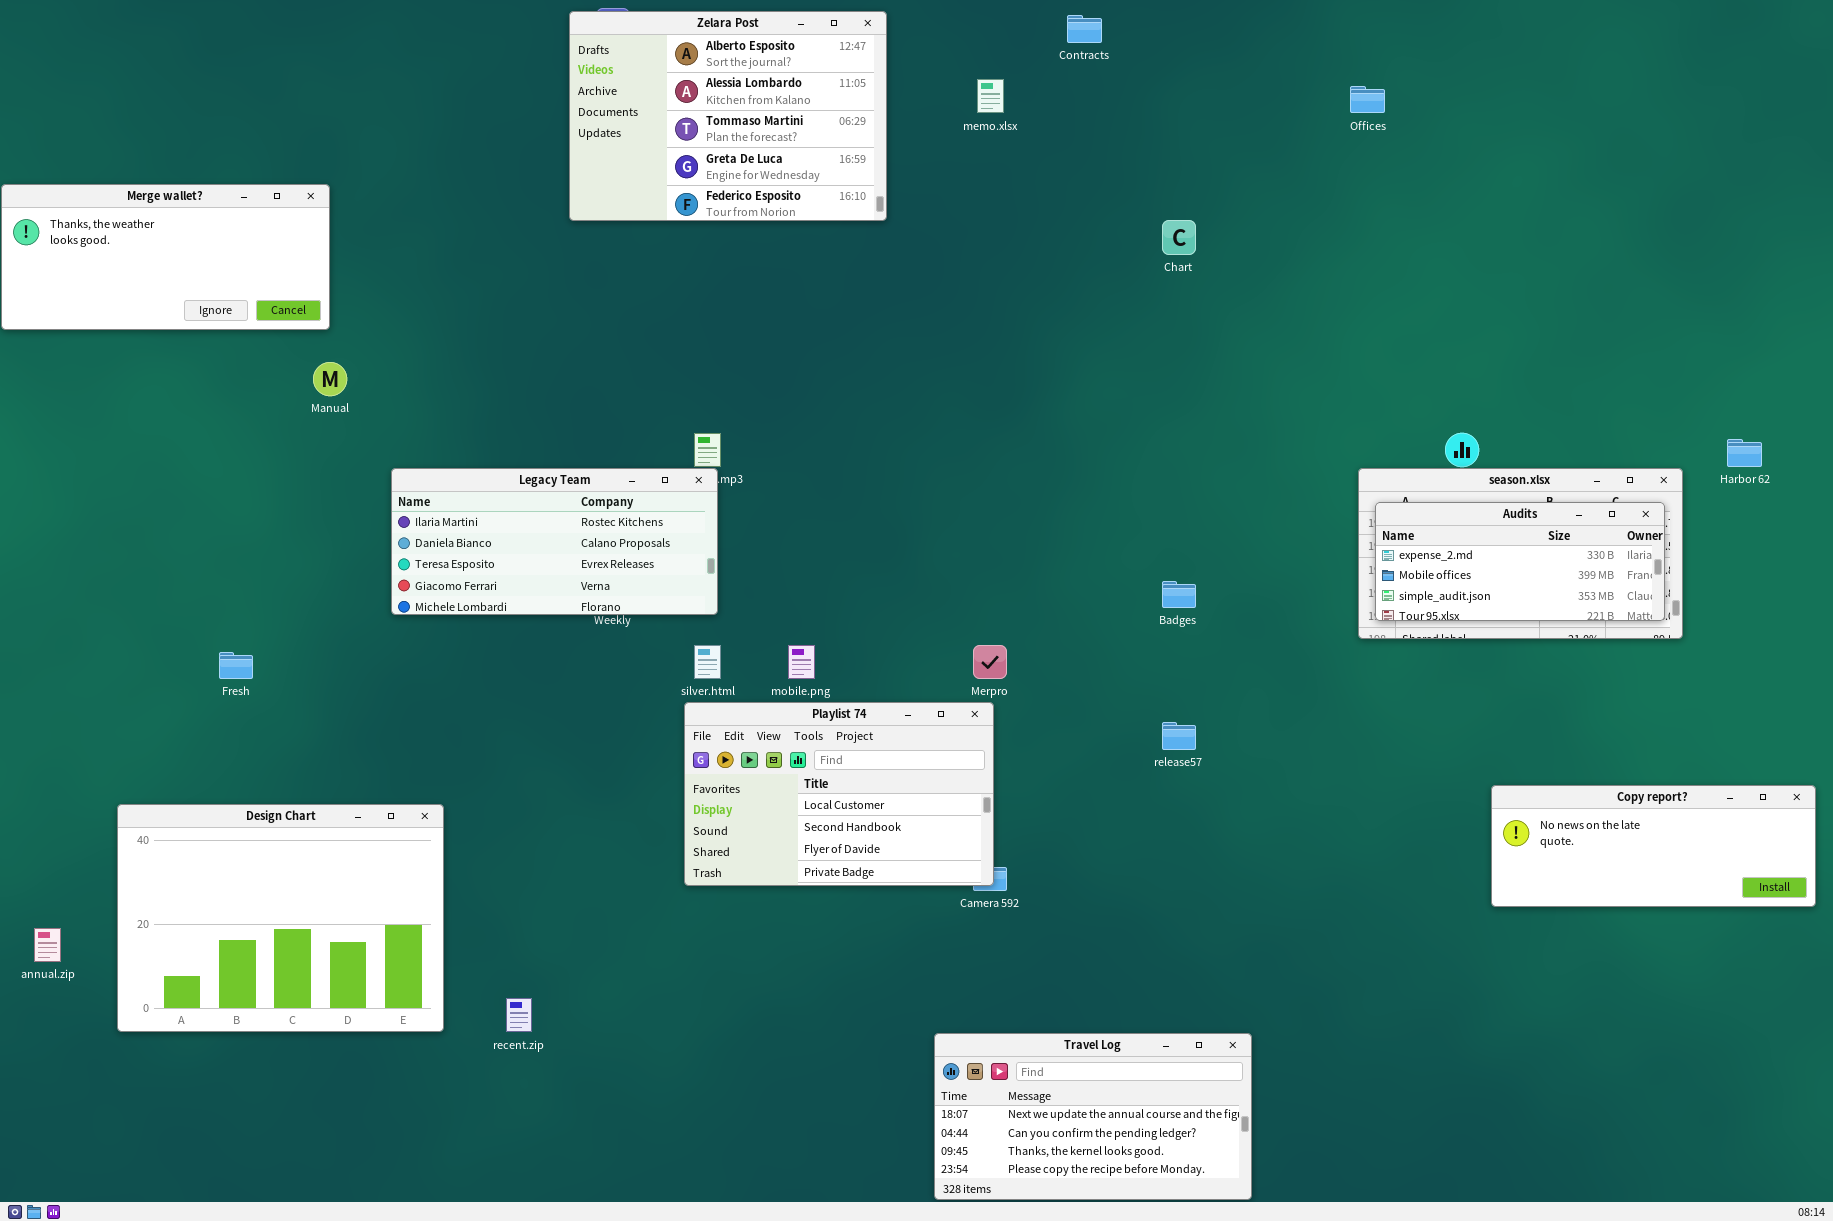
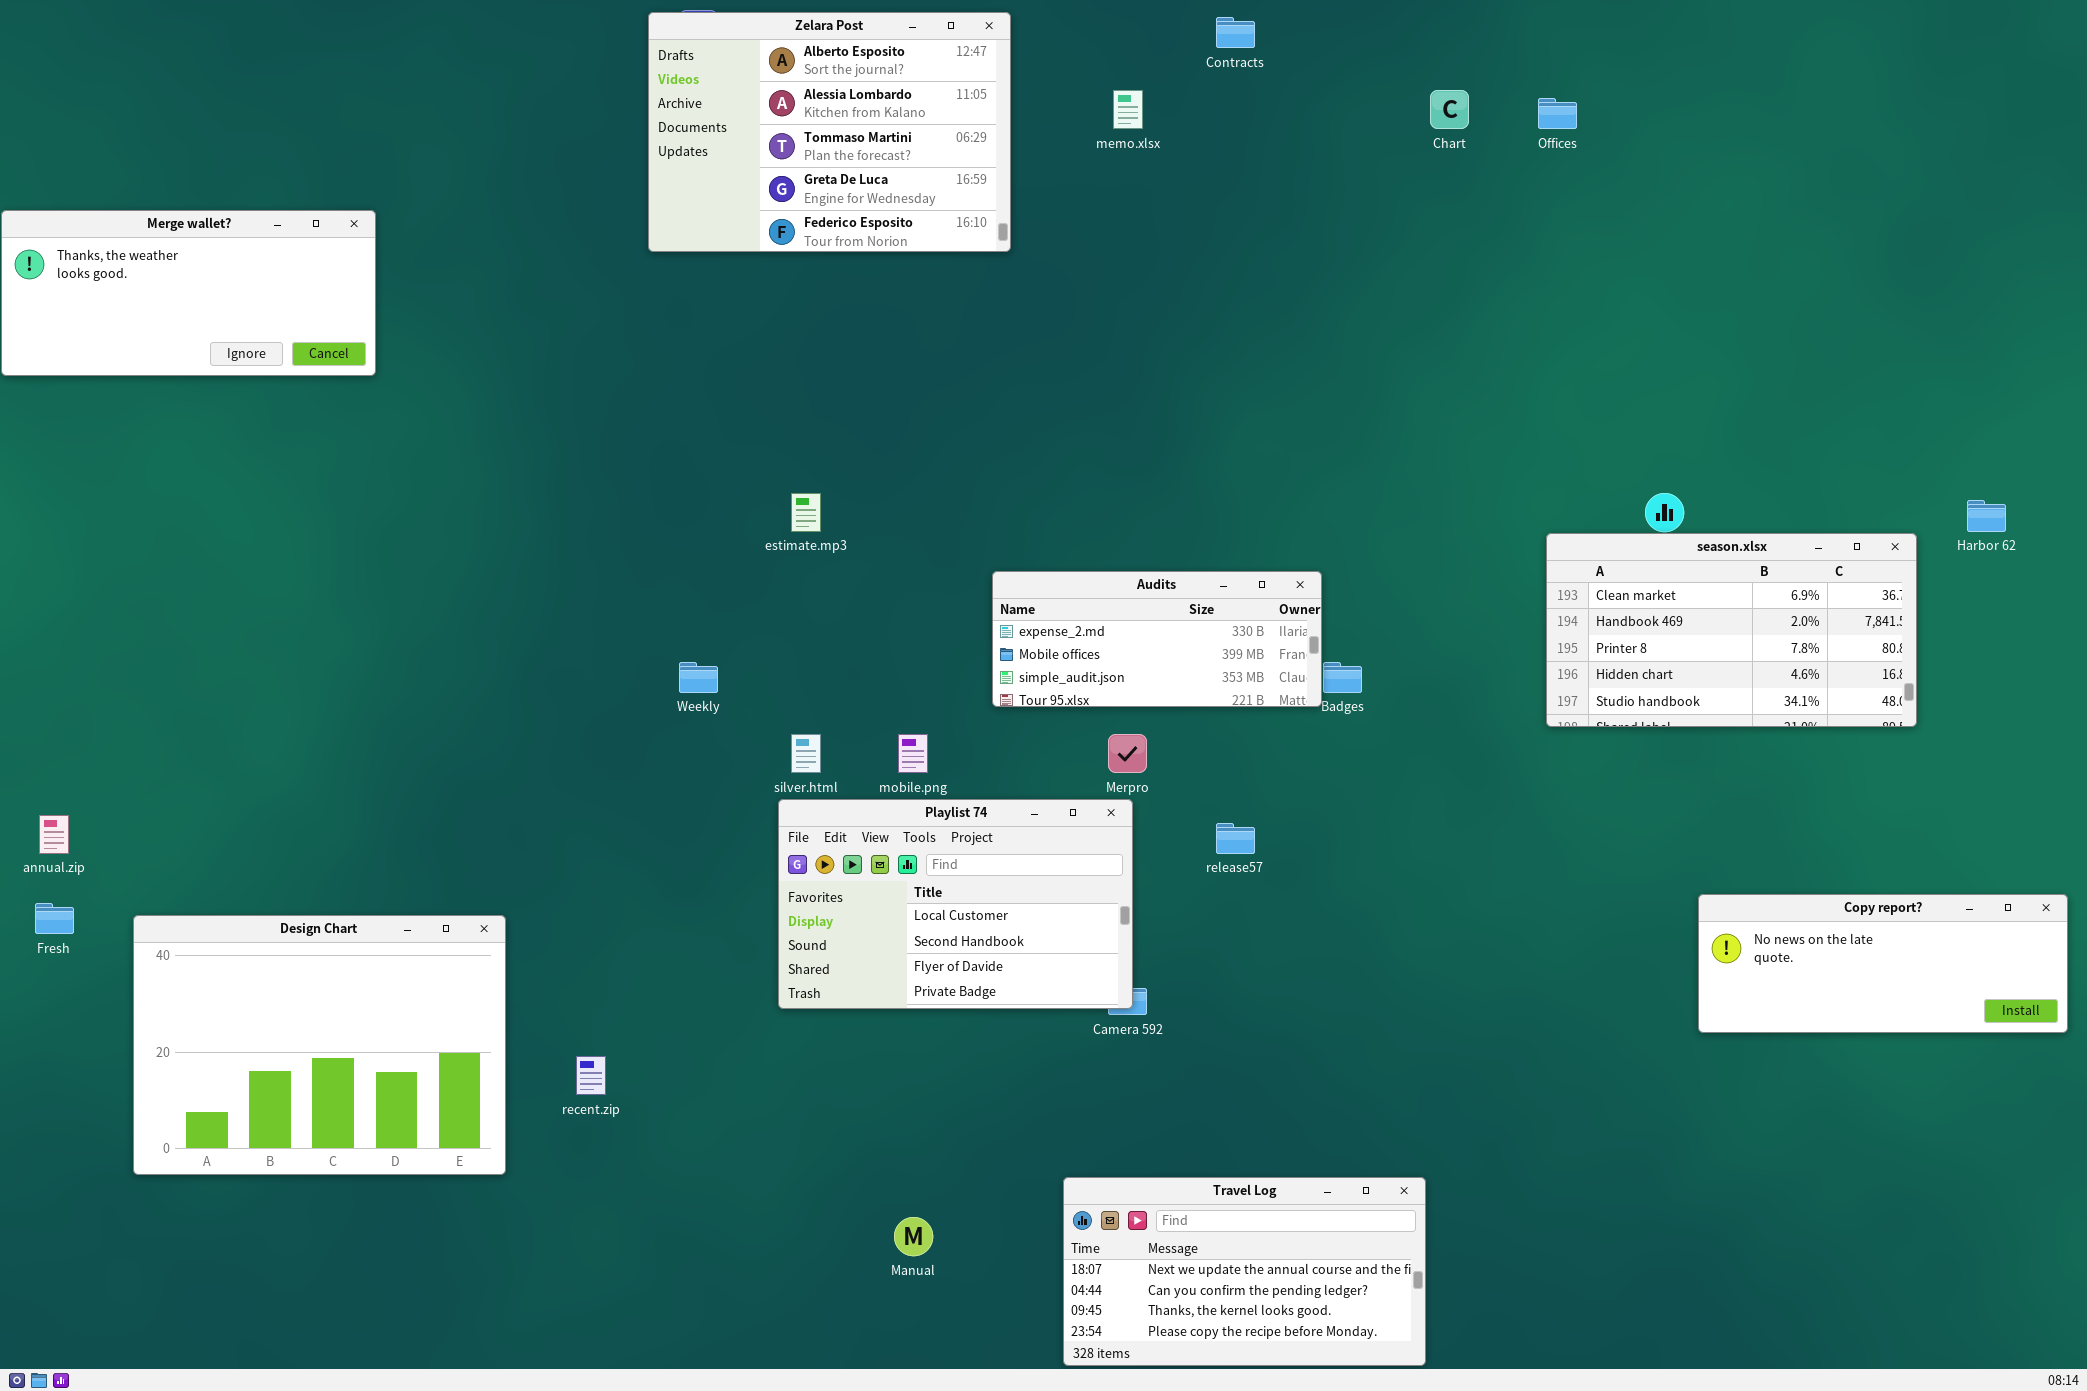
Chart: [1162,220,1196,255] -> [1430,90,1469,129], moved
Manual: [313,362,347,396] -> [894,1217,933,1256], moved
Legacy Team: [391,468,718,615] -> none, closed
Audits: [1375,502,1665,621] -> [992,571,1322,707], moved
Fresh: [219,652,253,679] -> [35,903,74,934], moved
release57: [1162,722,1196,750] -> [1216,823,1255,854], moved
annual.zip: [34,928,61,962] -> [39,815,69,854], moved
recent.zip: [506,998,532,1032] -> [576,1056,606,1095], moved

